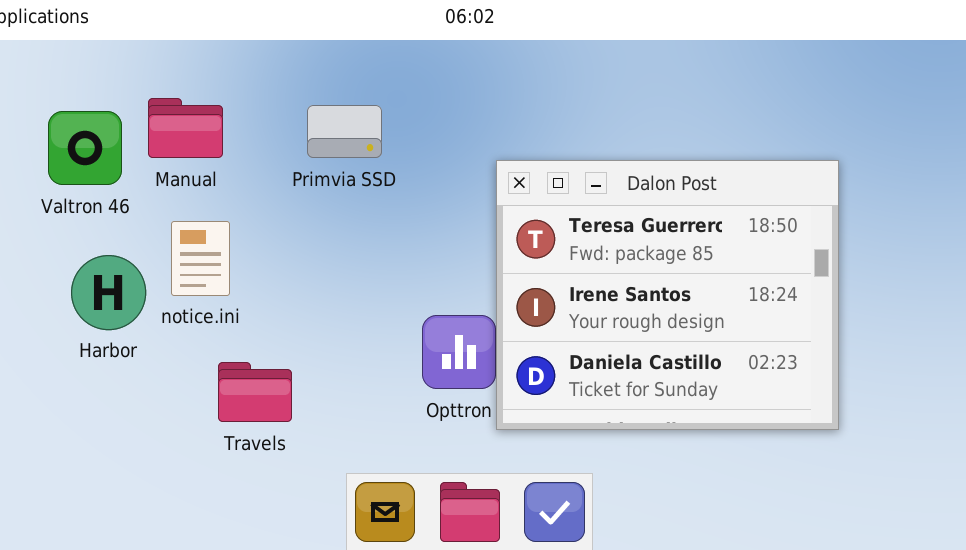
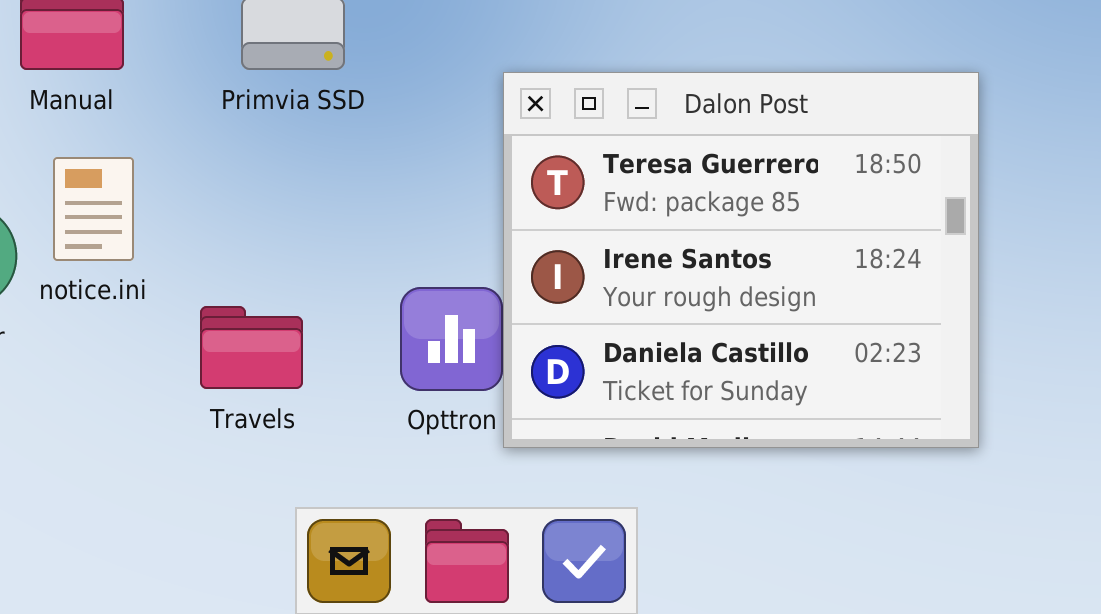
Travels: [218,362,292,422] -> [200,306,303,389], moved

